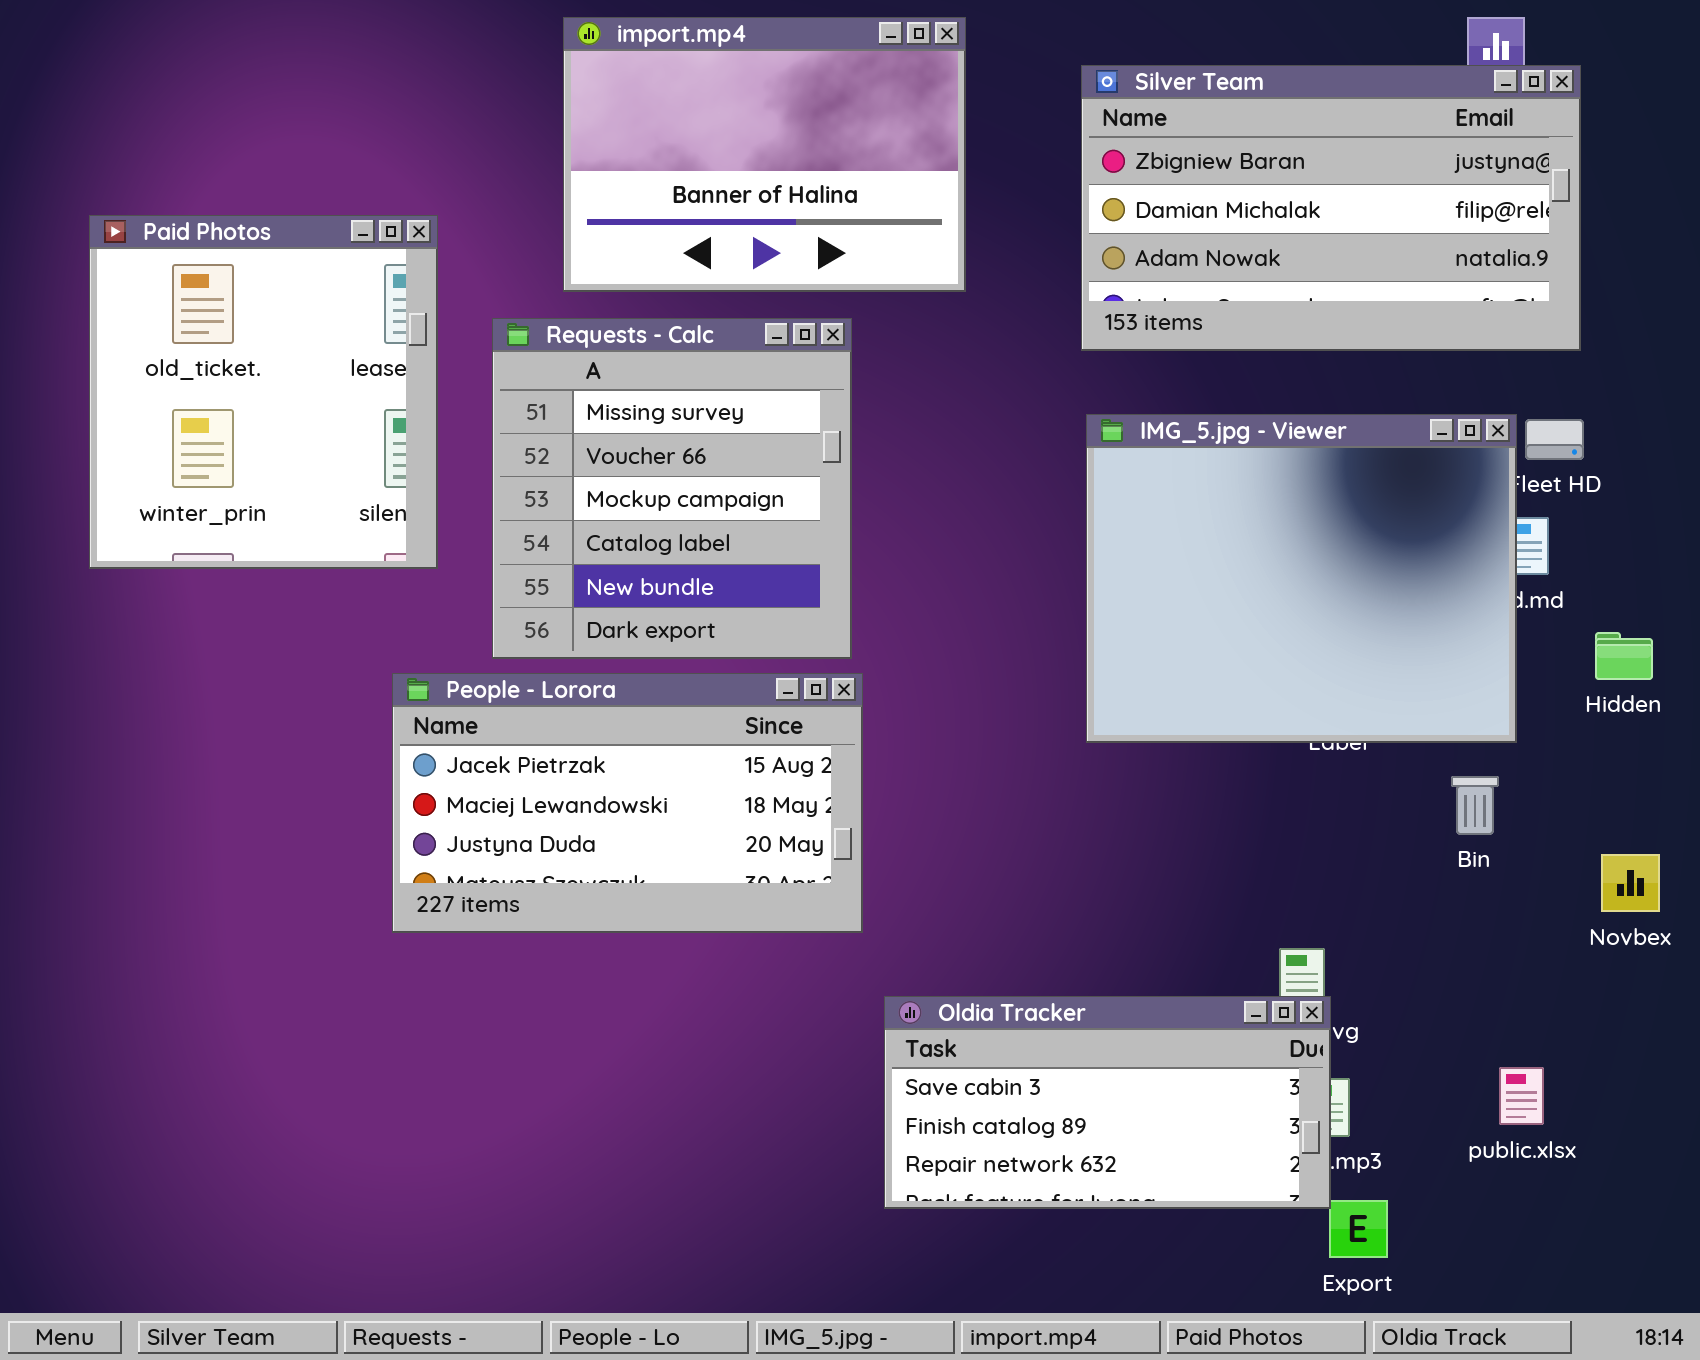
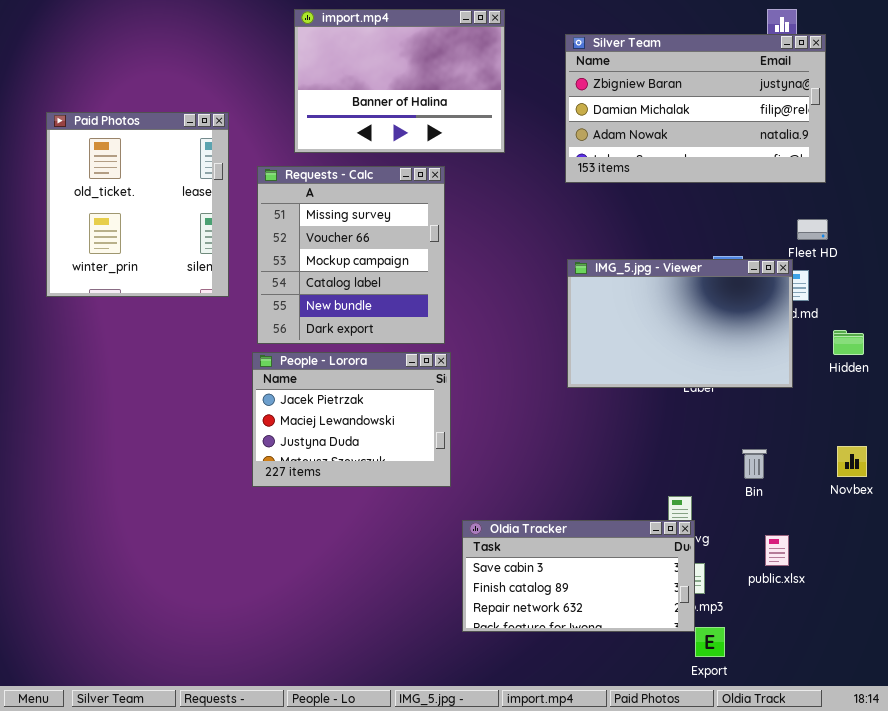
IMG_5.jpg - Viewer: [1086,414,1517,743] -> [567,259,793,388], resized
People - Lorora: [392,673,863,933] -> [252,352,451,487], resized
Bin: [1451,776,1499,835] -> [742,449,767,479], moved
public.xlsx: [1499,1067,1544,1125] -> [765,535,789,566], moved

